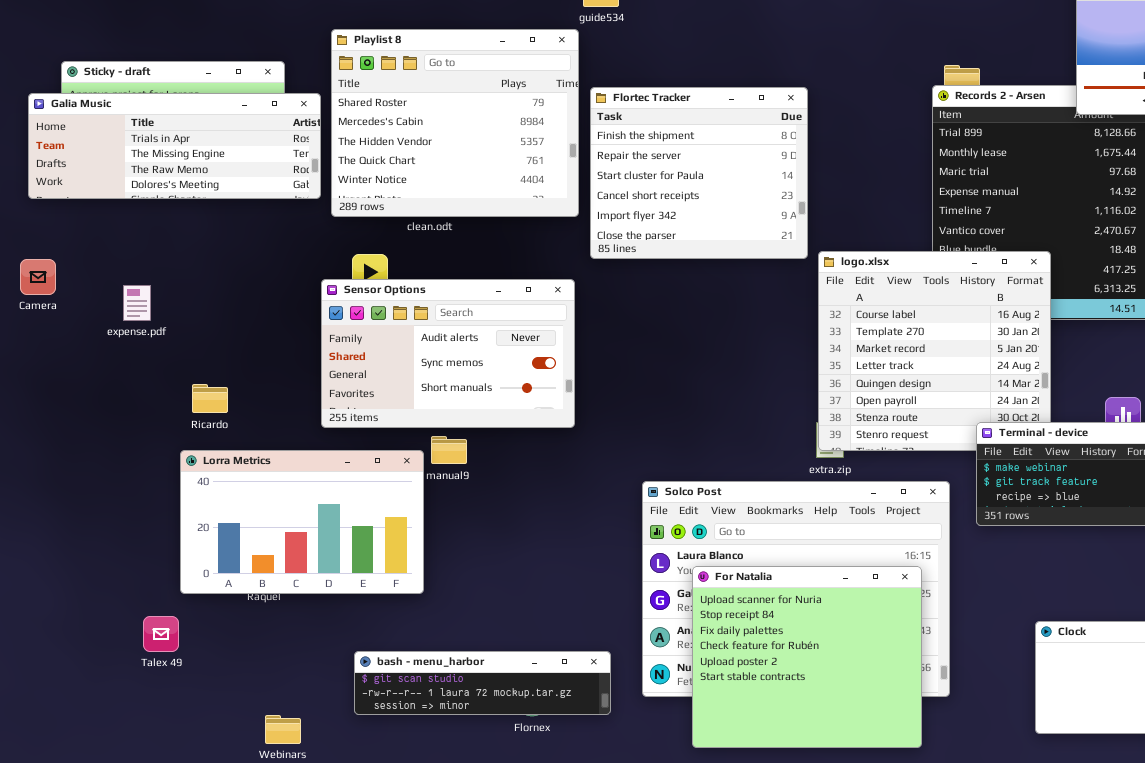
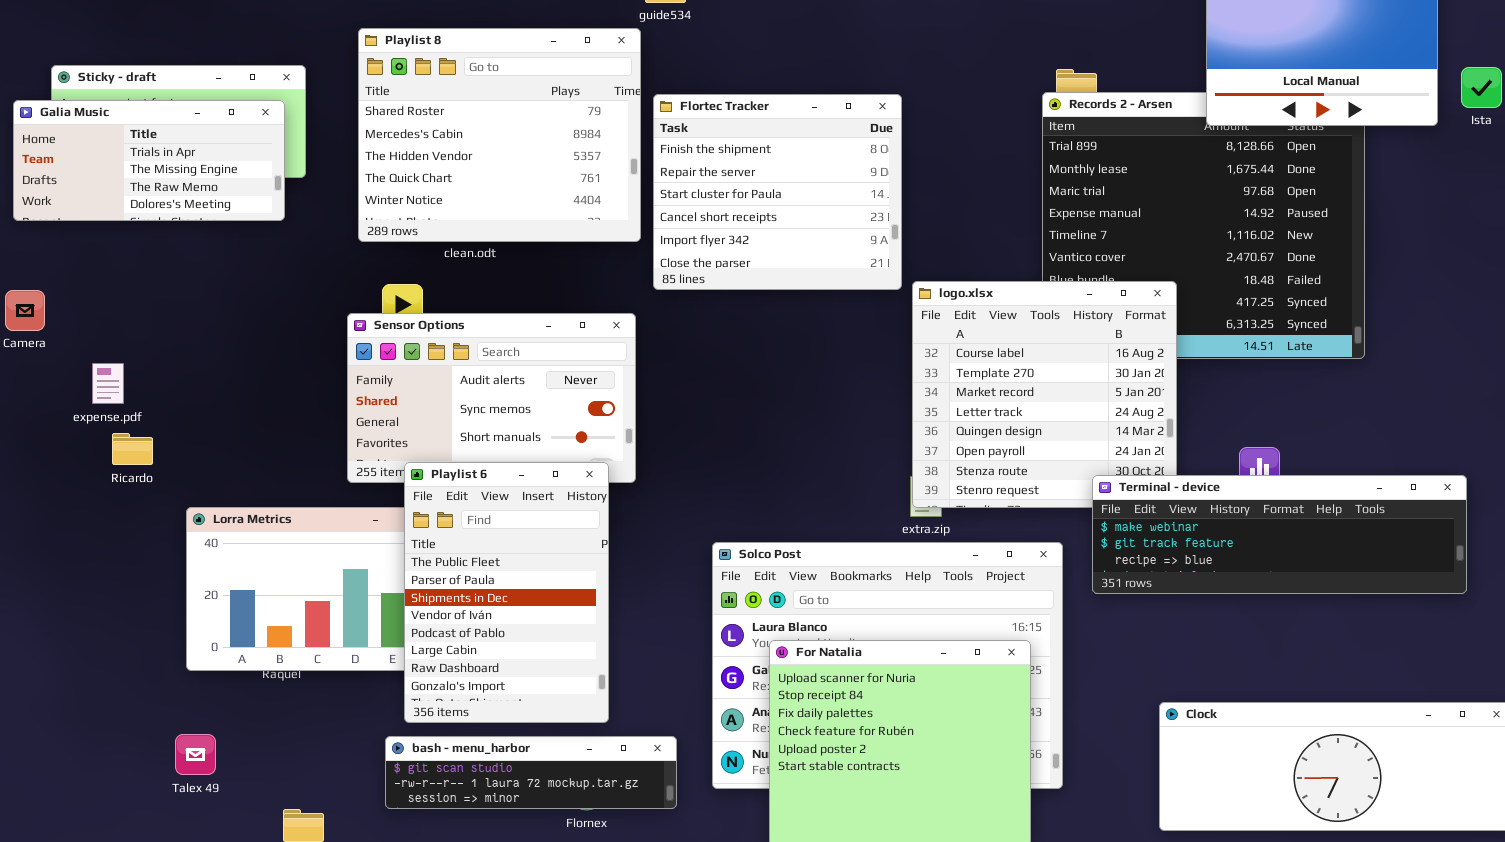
Galia Music: [28,93,321,199] -> [13,100,285,221], resized
expense.pdf: [123,285,151,321] -> [92,363,124,404], moved
Ricardo: [192,384,228,413] -> [112,433,153,465], moved
Playlist 6: none -> [404,462,609,723], opened
Talex 49: [143,616,179,652] -> [175,734,216,775], moved

